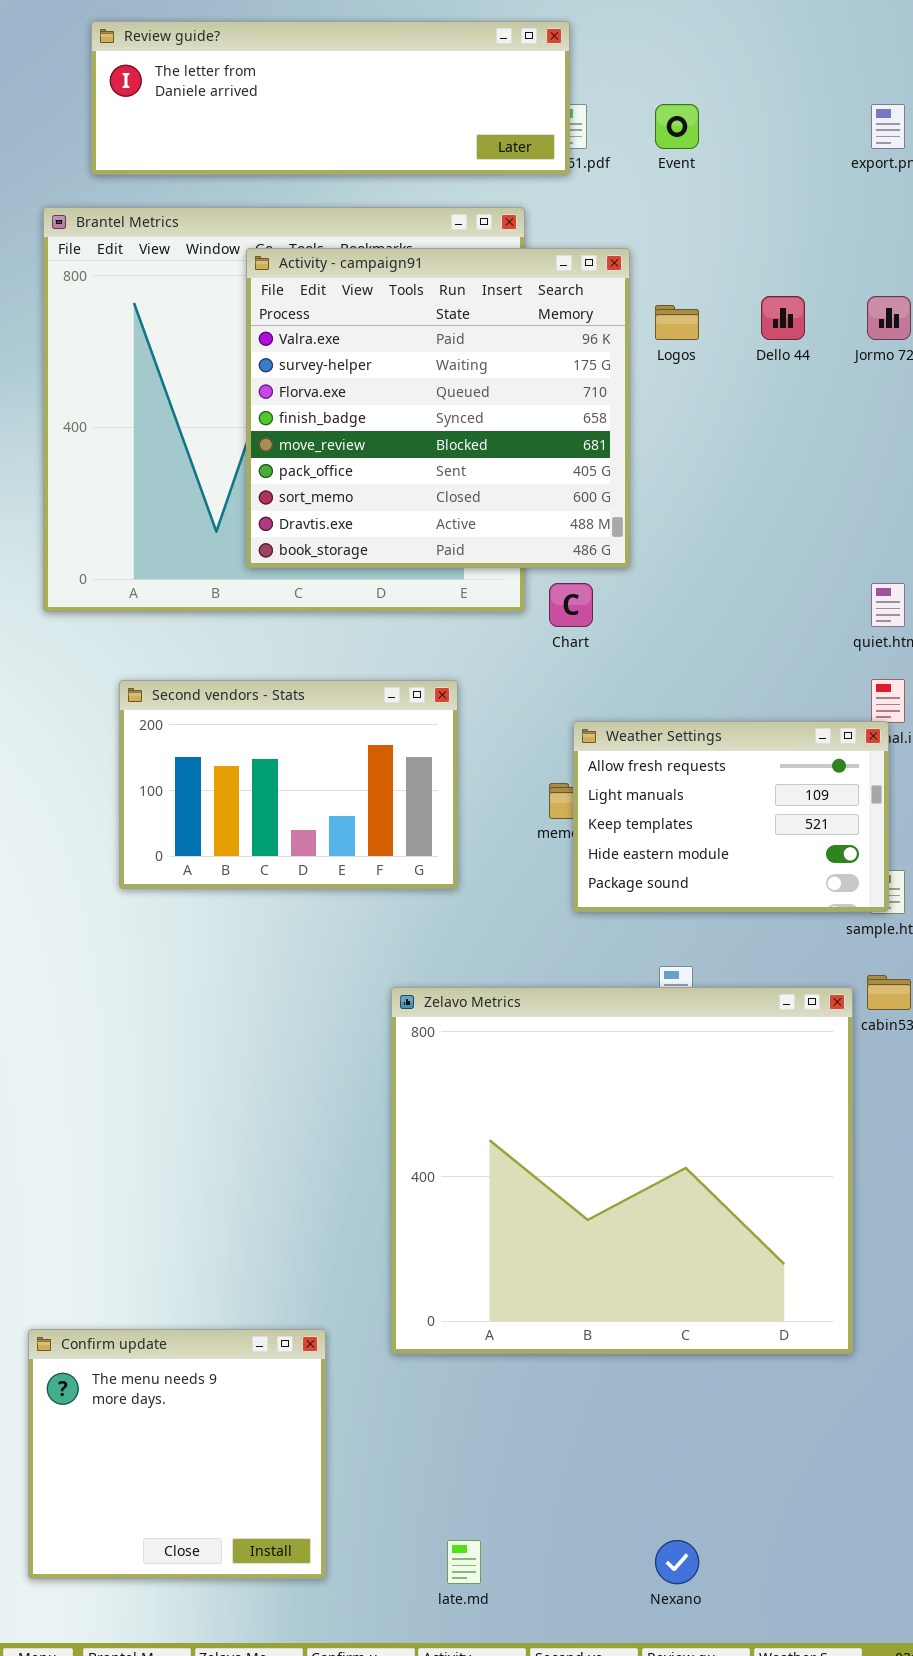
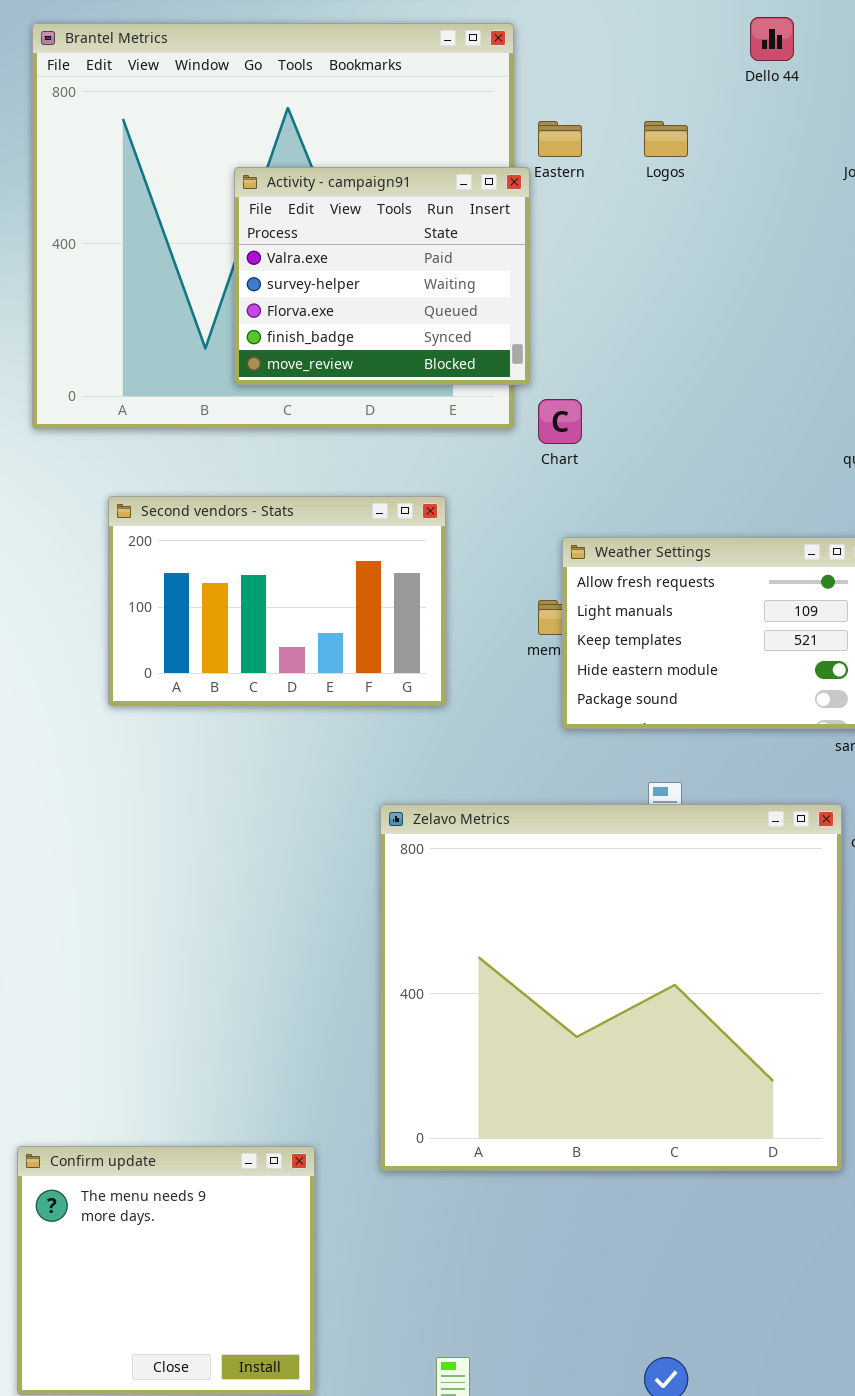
Activity - campaign91: [246,248,630,568] -> [234,167,530,385], resized
Dello 44: [761,296,805,340] -> [750,17,794,61], moved

